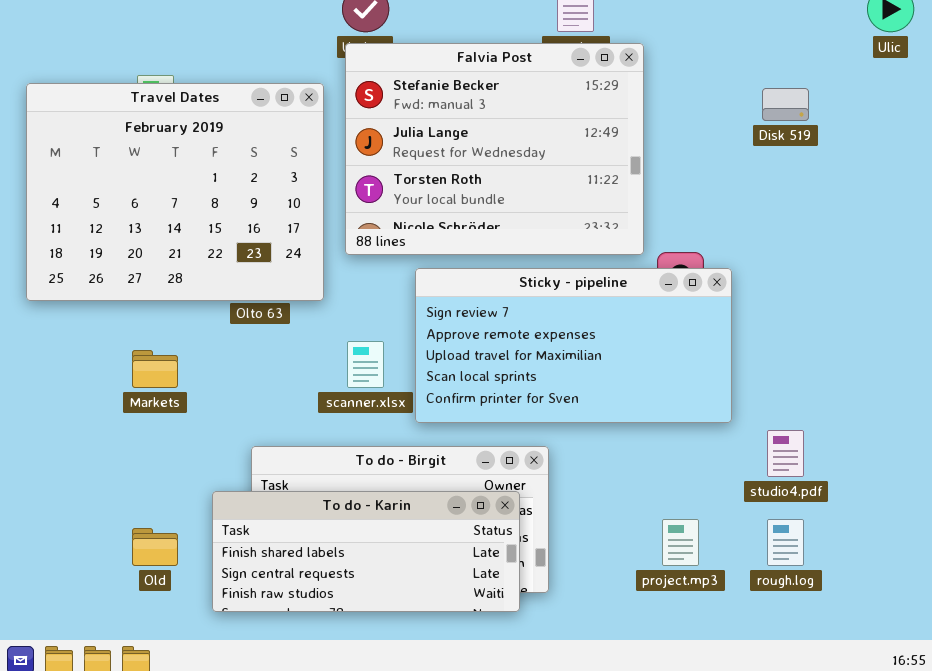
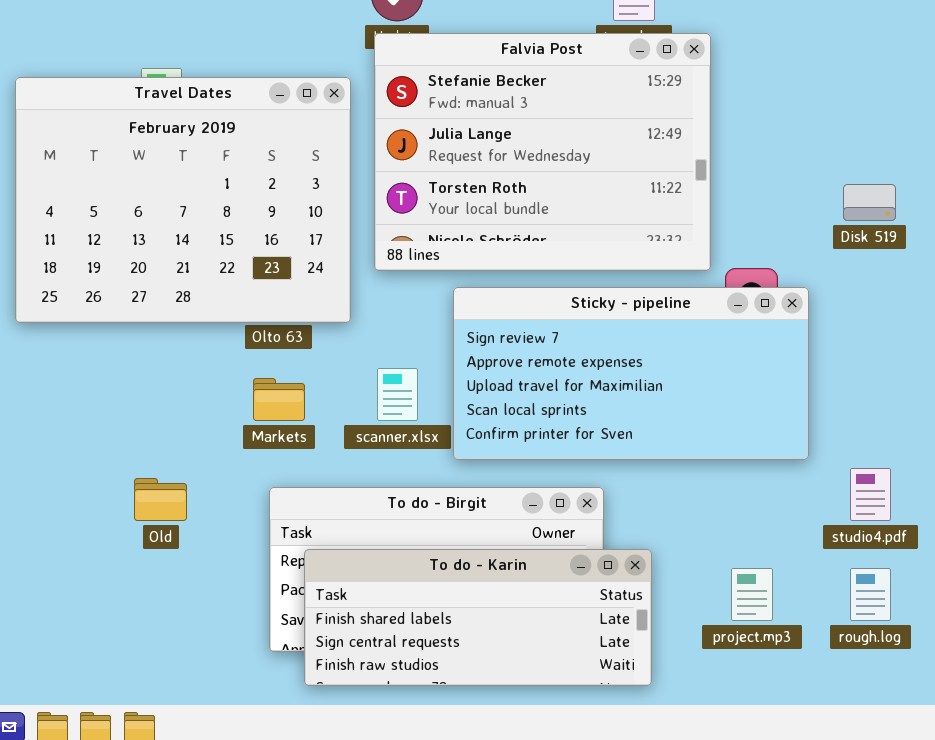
Disk 519: [762,88,809,121] -> [843,184,896,221], moved
Markets: [132,350,178,388] -> [253,378,305,421], moved
To do - Karin: [212,491,520,612] -> [304,549,652,686], moved
Old: [132,528,178,566] -> [134,478,187,521], moved

